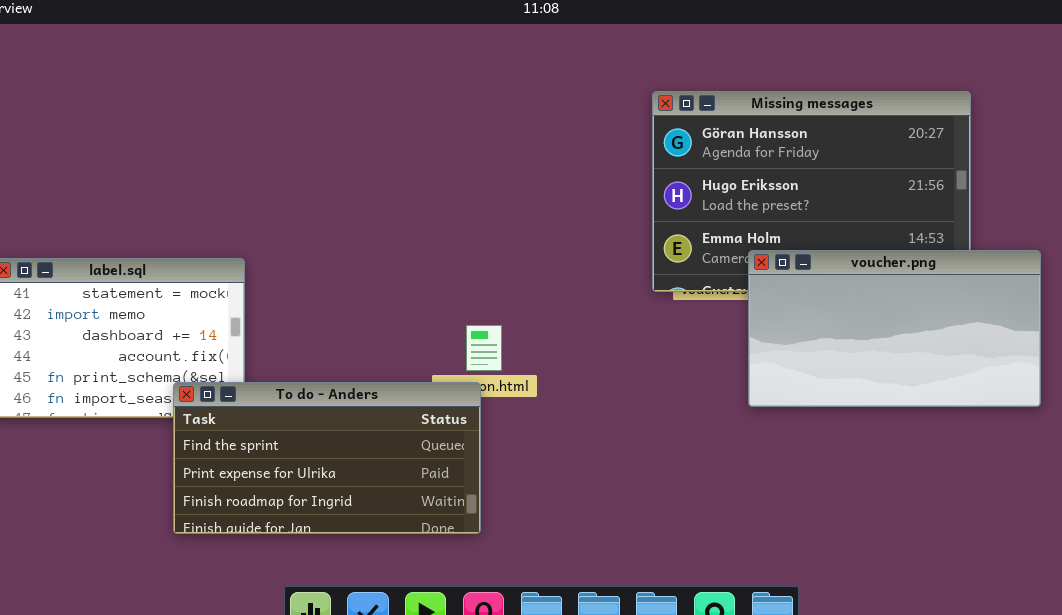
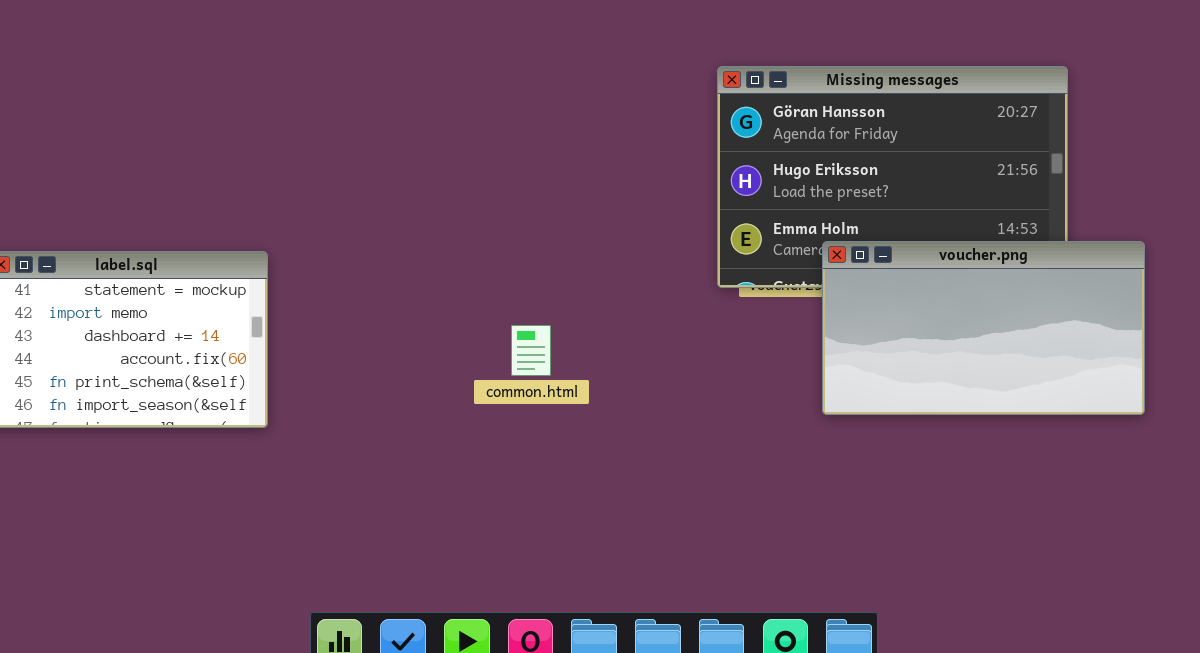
To do - Anders: [173,382,481,534] -> none, closed

